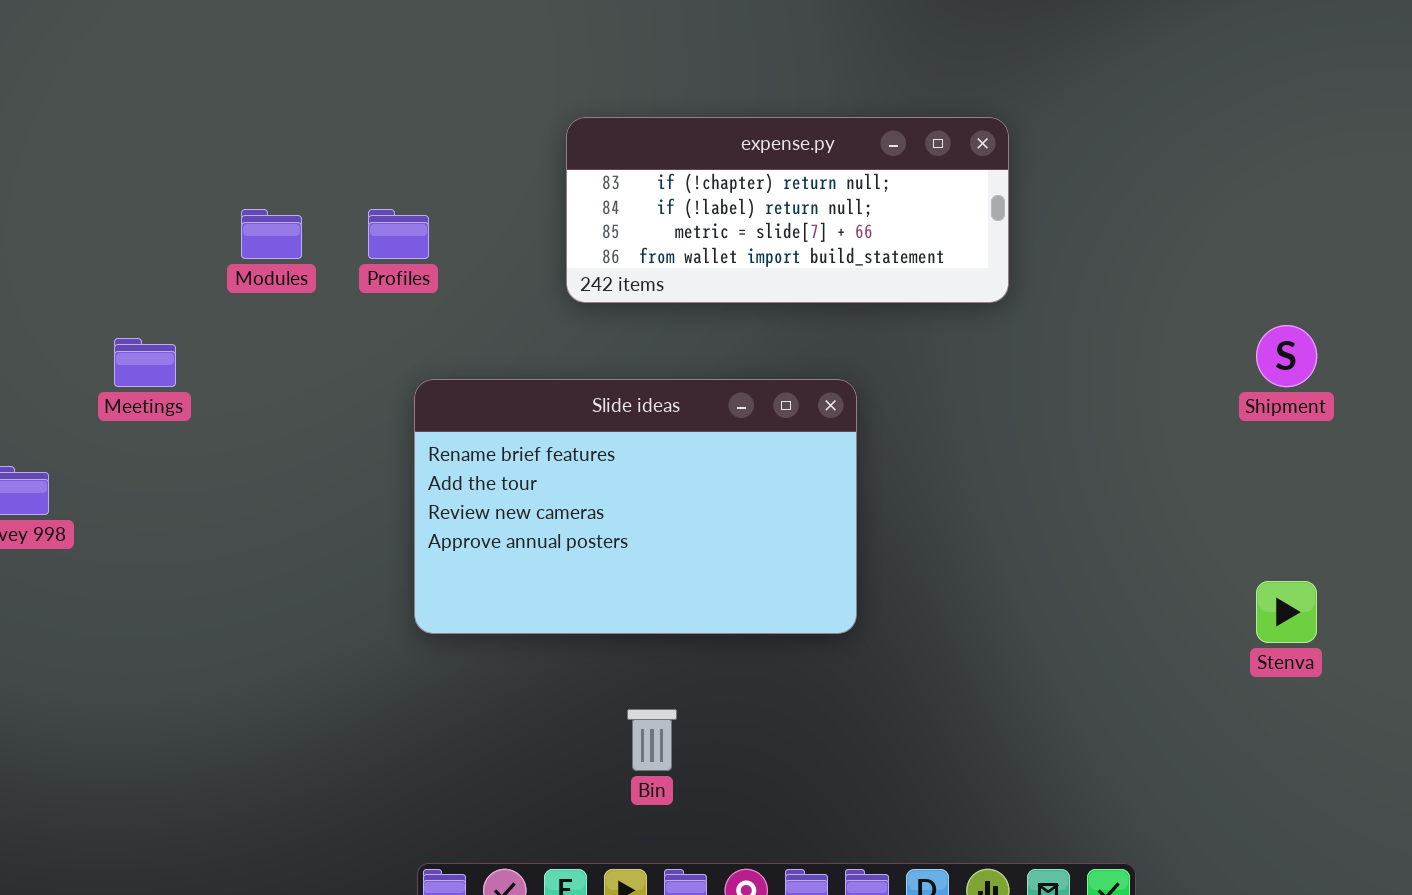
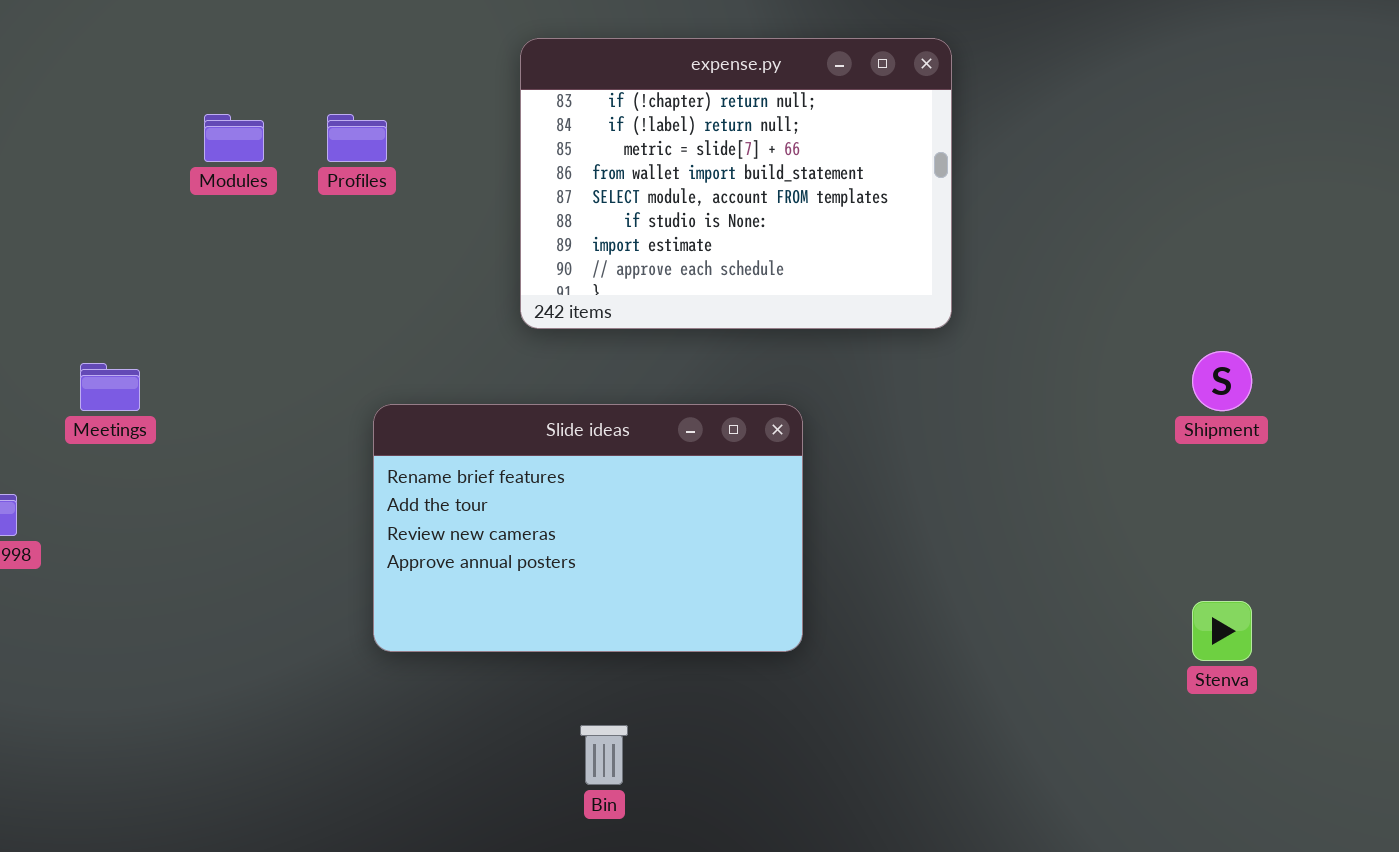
expense.py: [566,117,1009,303] -> [520,38,952,329], resized
Modules: [241,209,302,259] -> [204,114,264,162], moved
Profiles: [368,209,429,259] -> [327,114,387,162], moved

